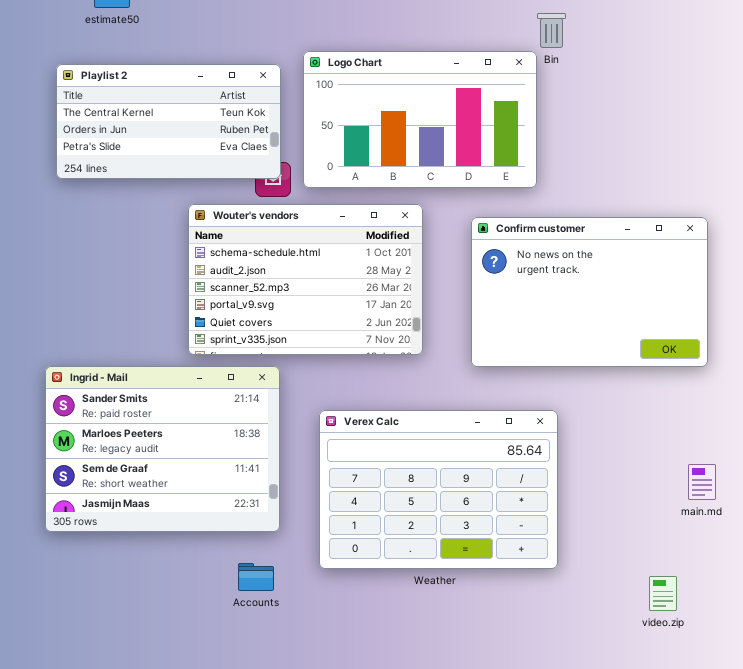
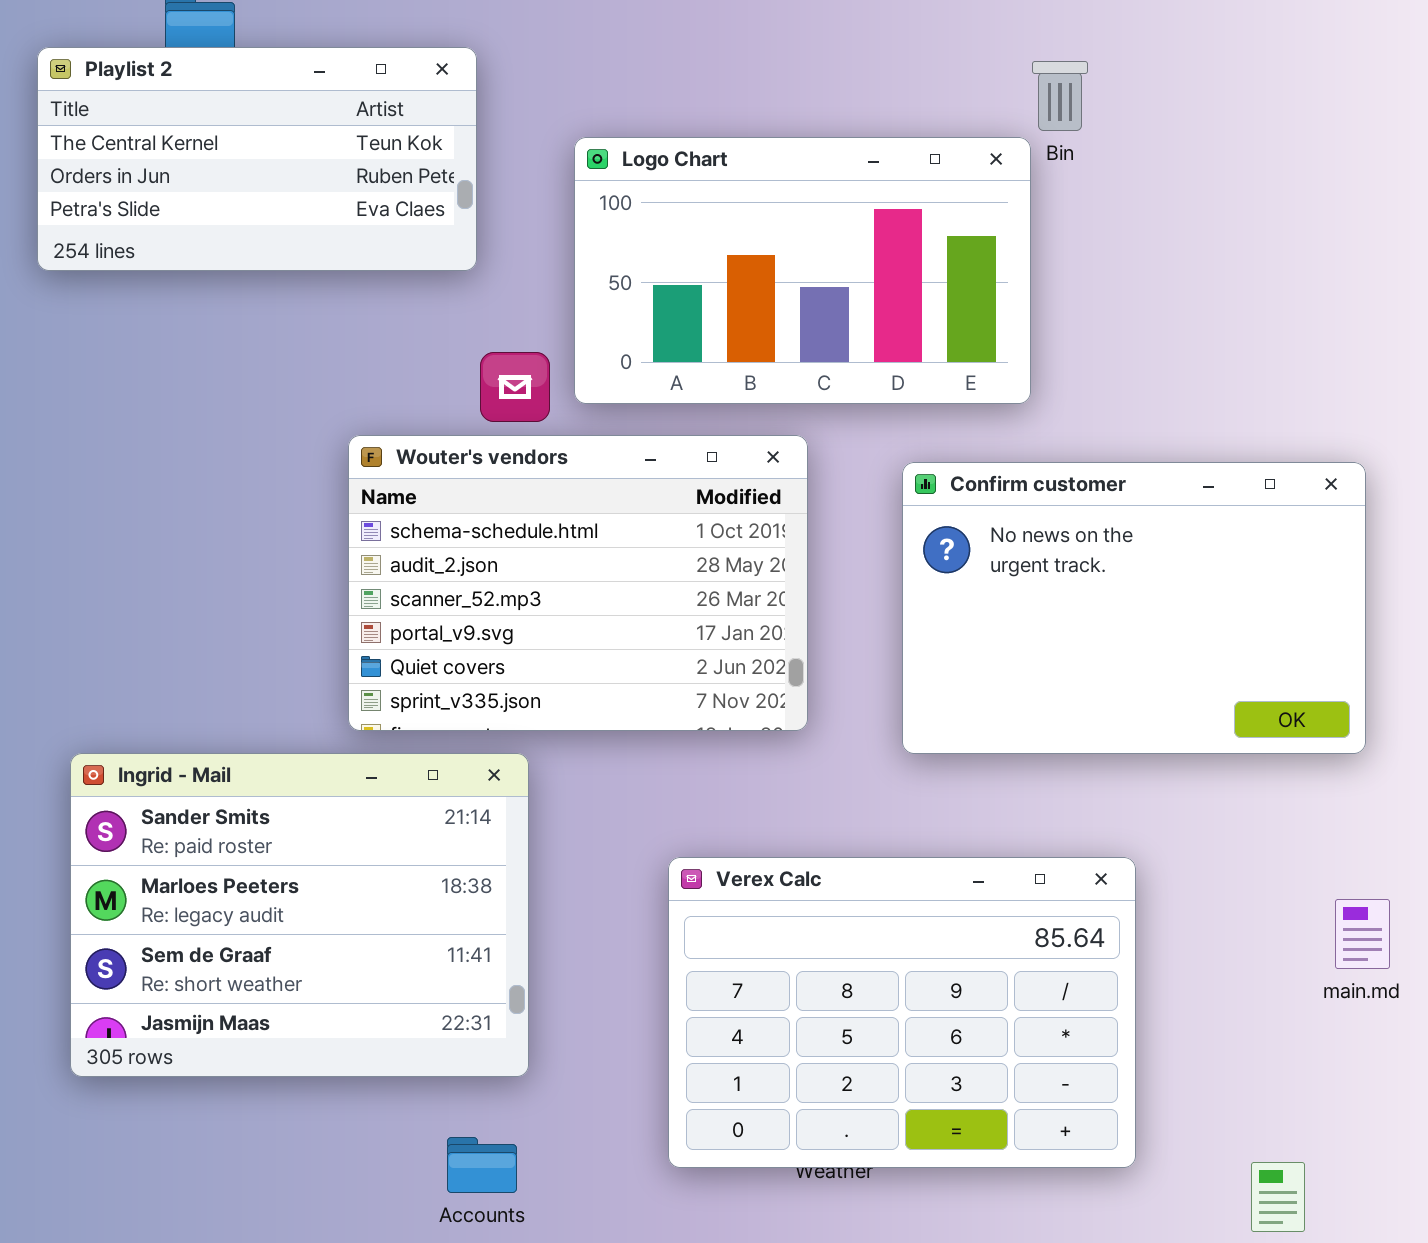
Playlist 2: [56,64,281,179] -> [37,47,477,271], moved
Verex Calc: [319,410,558,569] -> [668,857,1136,1168], moved
main.md: [688,464,716,500] -> [1335,899,1390,969], moved

